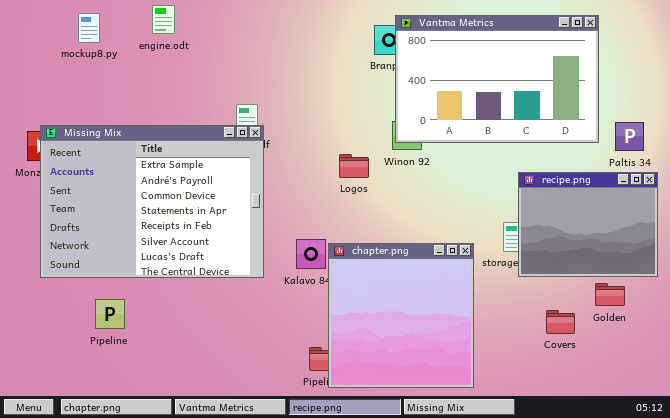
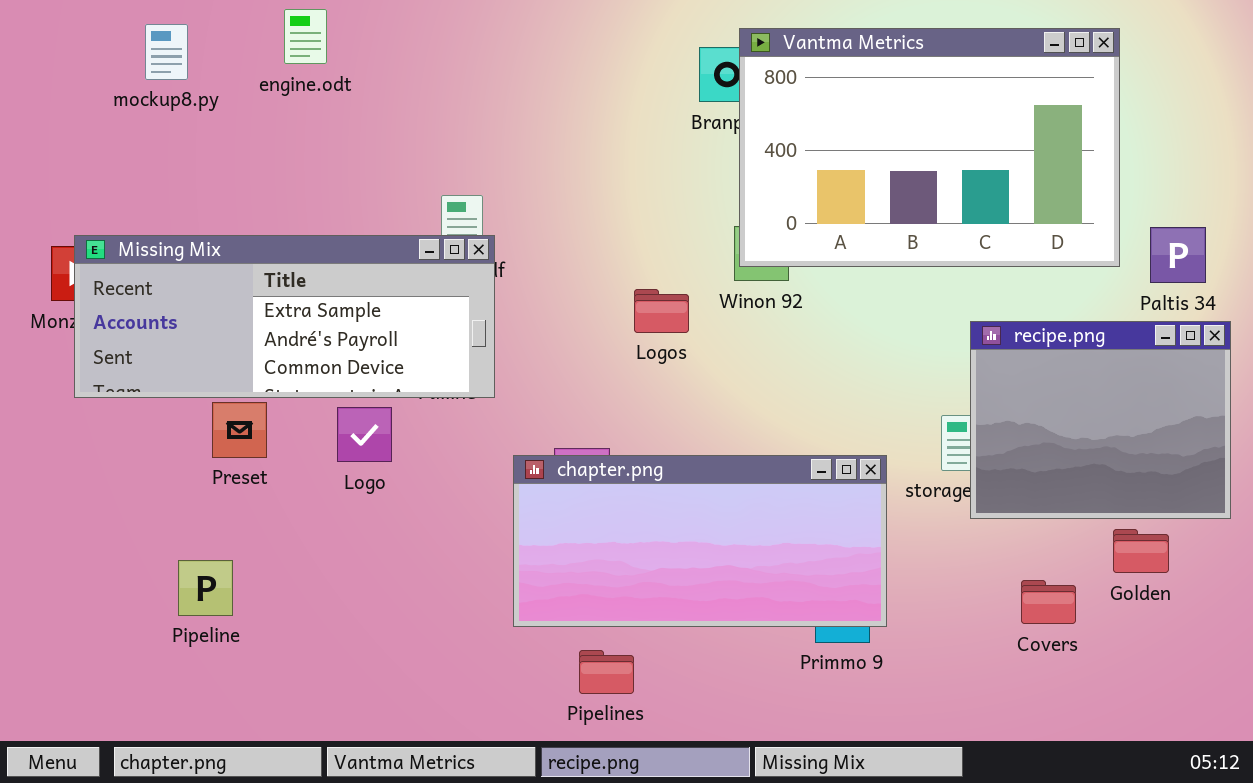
Missing Mix: [40,125,264,278] -> [74,235,495,398], resized
chapter.png: [328,243,474,388] -> [513,455,887,627], resized

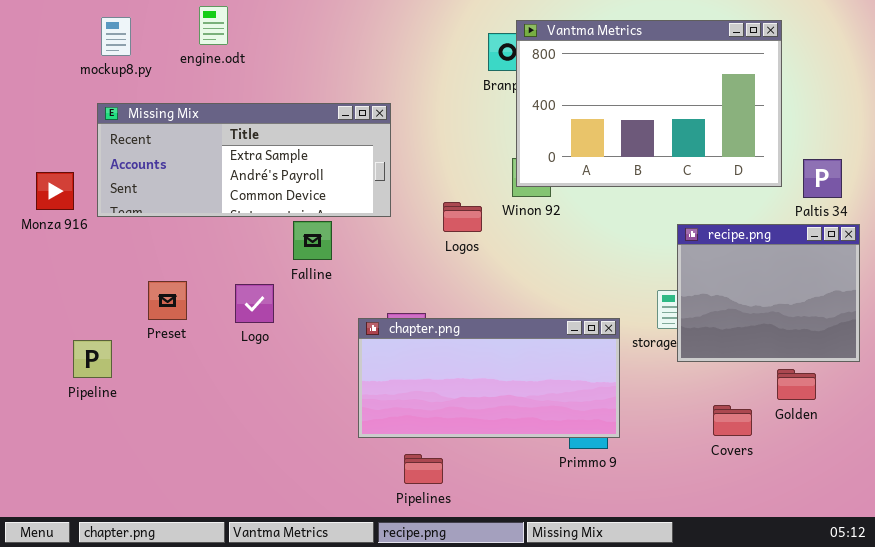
Missing Mix: [74,235,495,398] -> [97,103,391,217], moved
Pipeline: [178,560,233,616] -> [73,340,112,378], moved

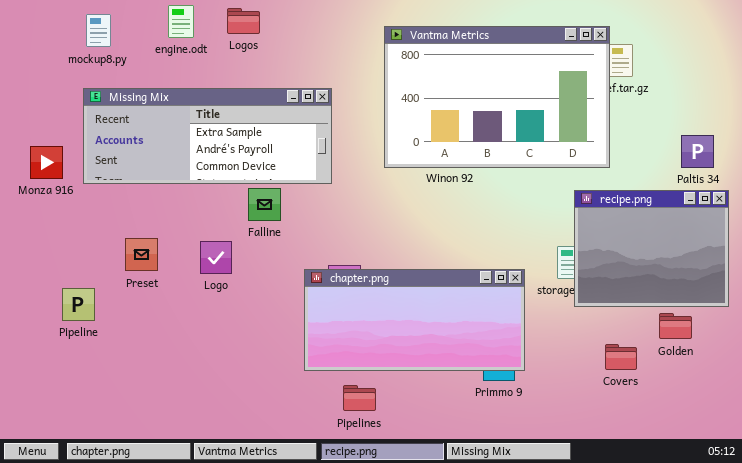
Vantma Metrics: [516,20,782,187] -> [384,26,610,168], moved
Logos: [443,202,482,232] -> [227,8,260,34], moved

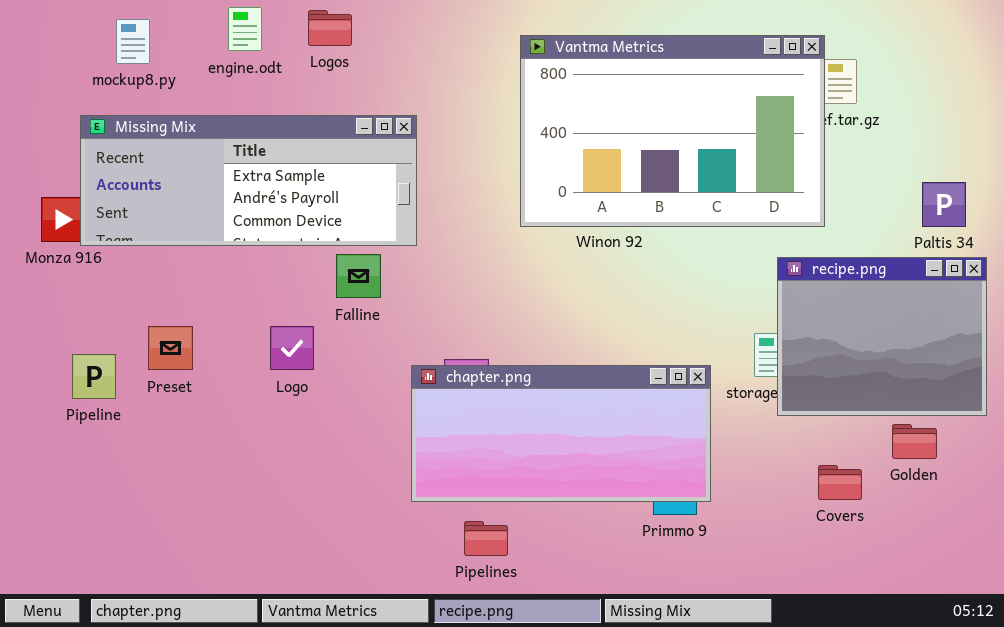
Missing Mix: [83,88,332,184] -> [80,115,417,246], moved
Preset: [125,238,158,271] -> [148,326,193,370], moved
Pipeline: [62,288,95,321] -> [72,354,116,399], moved

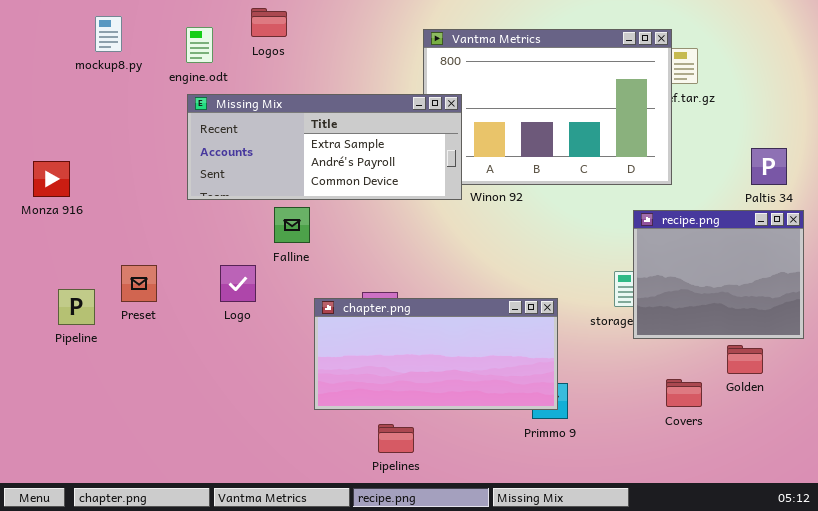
engine.odt: [228,7,262,51] -> [186,27,213,63], moved
Missing Mix: [80,115,417,246] -> [187,94,462,200], moved
chapter.png: [411,365,711,502] -> [314,298,558,410], moved

